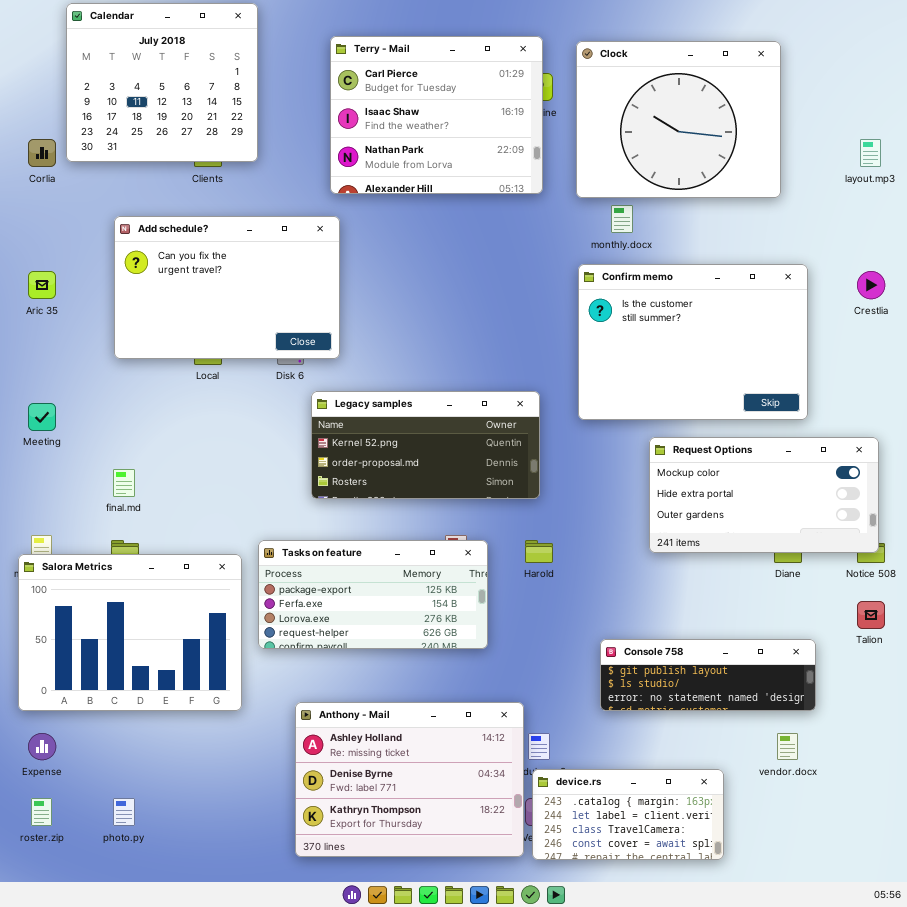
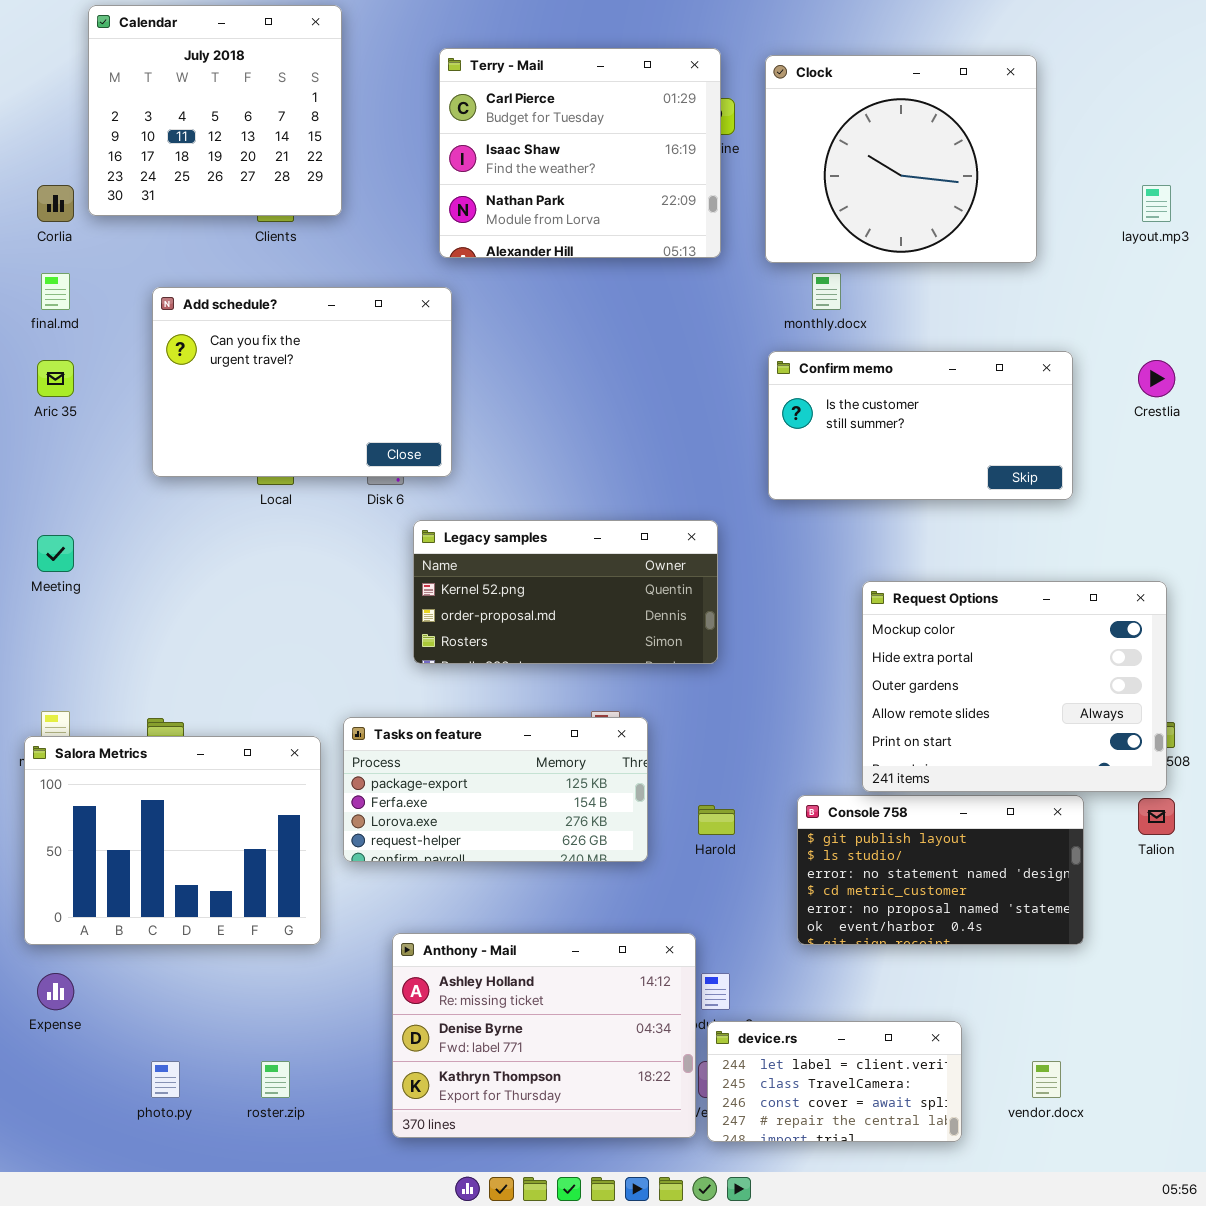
Confirm memo: [578,264,808,420] -> [768,351,1073,500], resized
Request Options: [649,437,879,553] -> [862,581,1167,792], resized
final.md: [113,469,135,497] -> [41,273,70,310], moved
Harold: [525,540,553,563] -> [698,805,735,835], moved
Console 758: [600,639,816,711] -> [797,795,1084,945], resized
vendor.docx: [777,733,798,760] -> [1032,1061,1061,1098], moved
device.rs: [532,769,724,860] -> [707,1021,962,1142], scrolled down 1 row
roster.zip: [31,798,52,826] -> [261,1061,290,1098], moved

